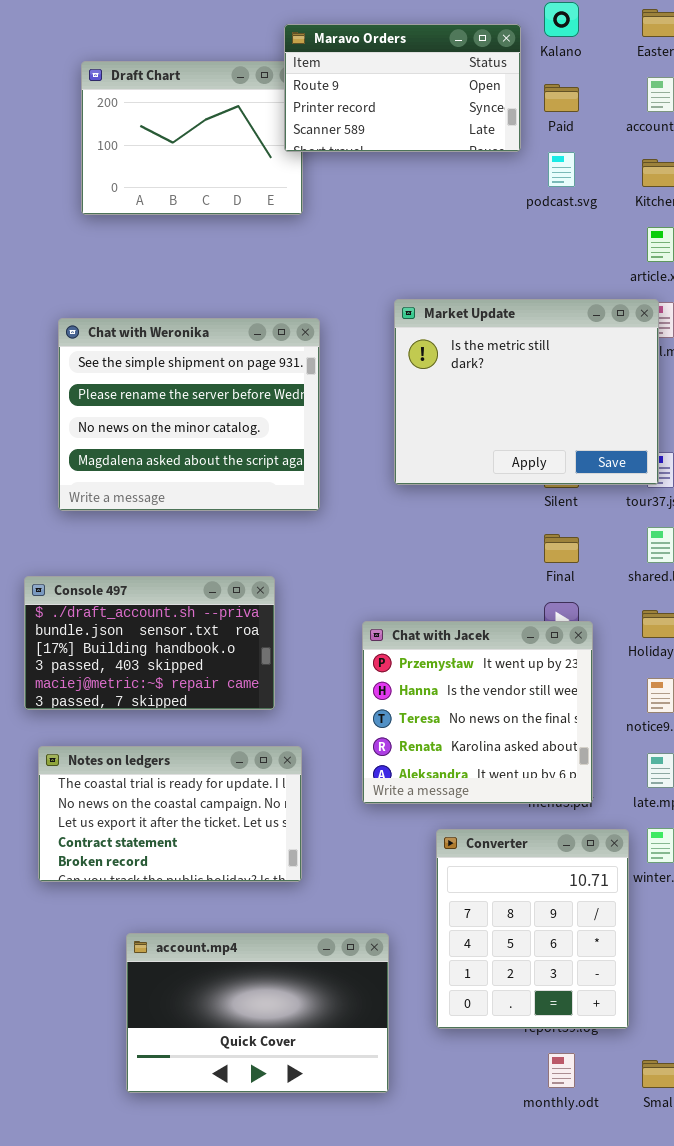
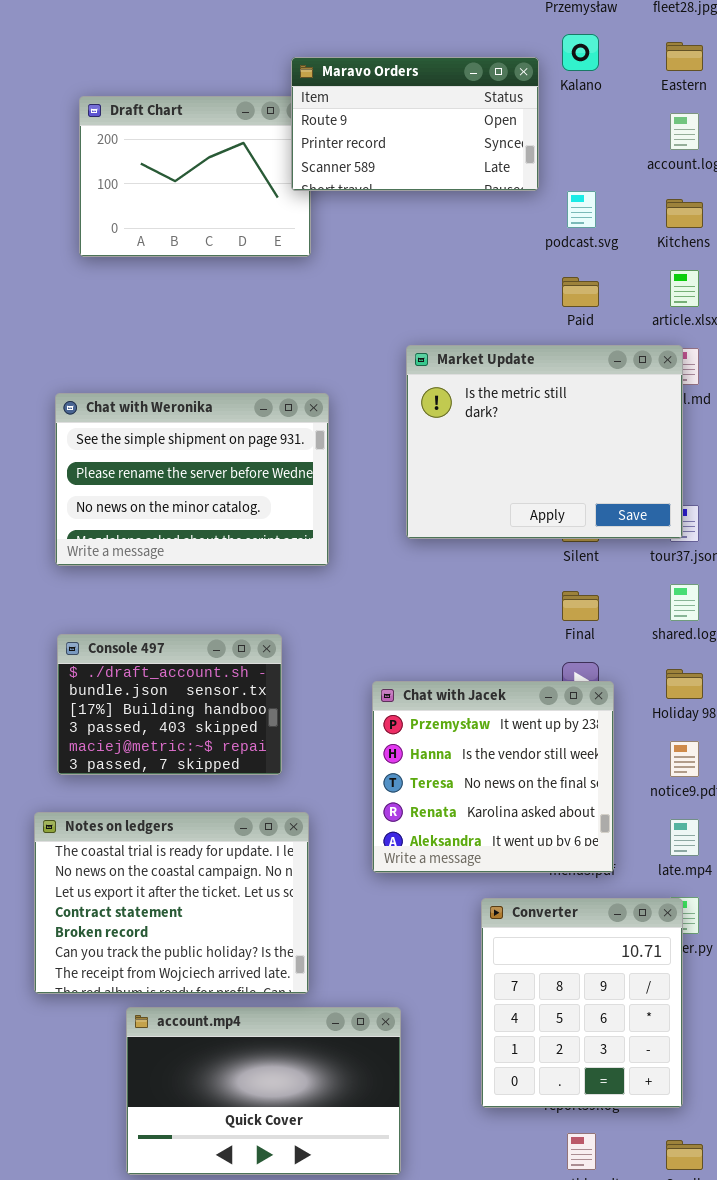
Paid: [544,84,579,112] -> [562,277,599,307], moved
Chat with Weronika: [58,318,320,511] -> [55,393,329,566], resized
Console 497: [24,576,275,710] -> [57,634,282,775], resized
Notes on ledgers: [38,746,302,882] -> [34,812,309,994], resized
Converter: [436,829,629,1029] -> [481,898,683,1108], moved

